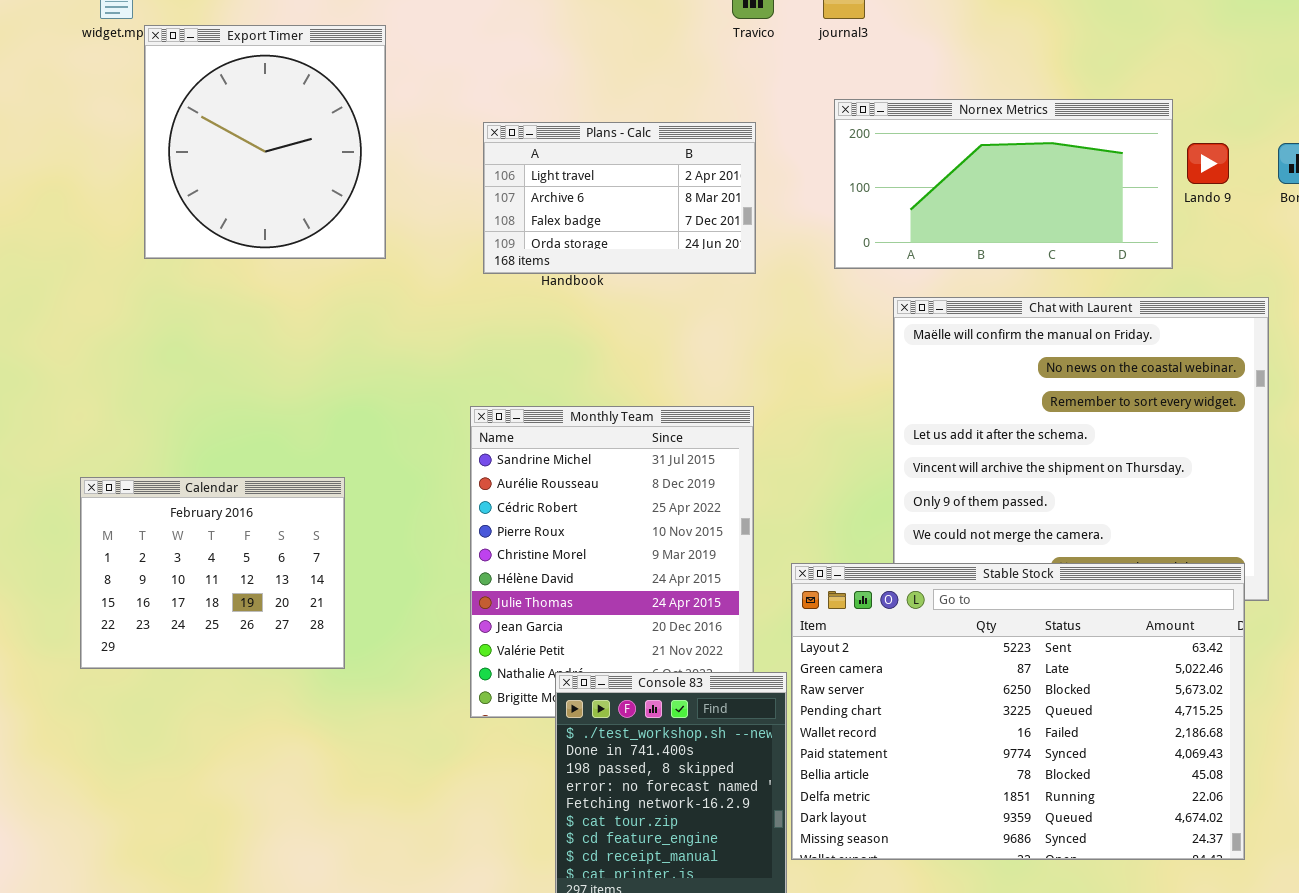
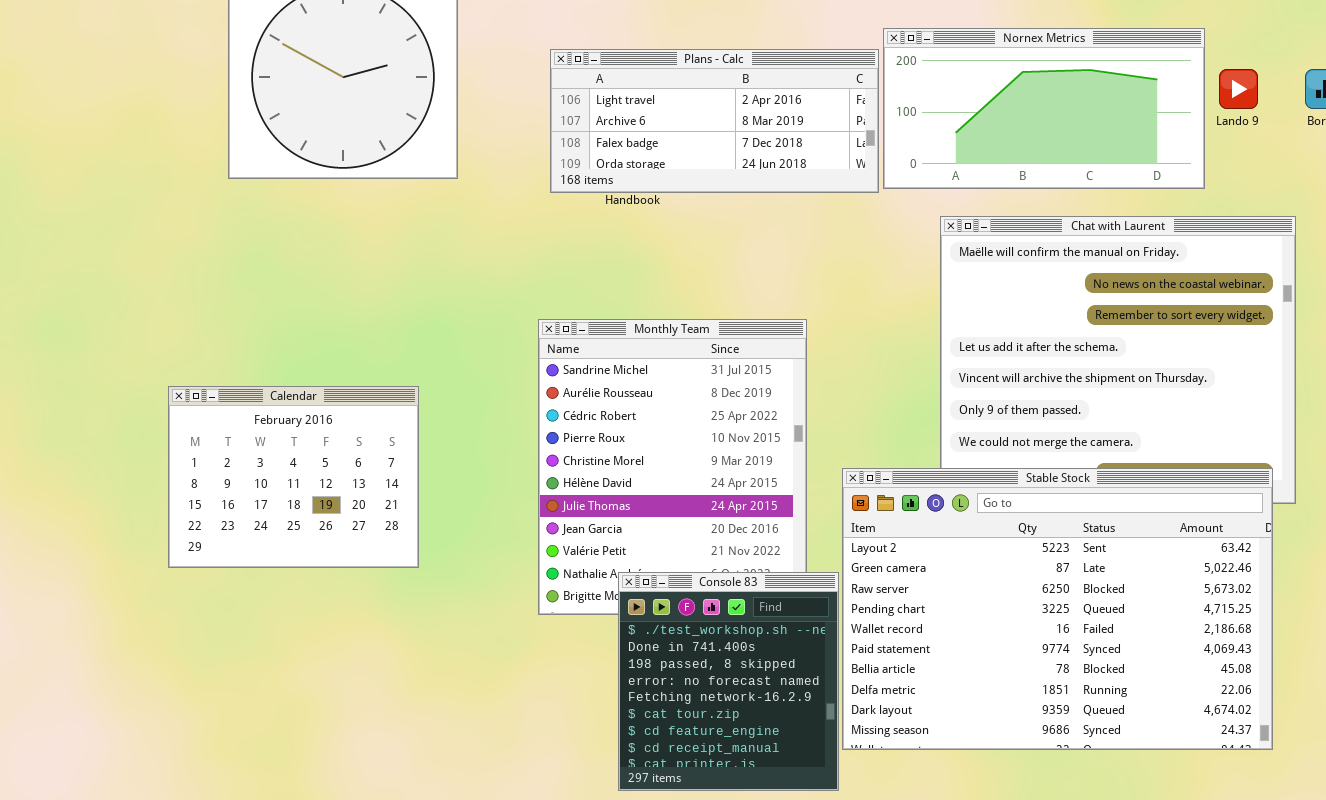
Plans - Calc: [483,122,756,274] -> [550,49,879,193], resized

